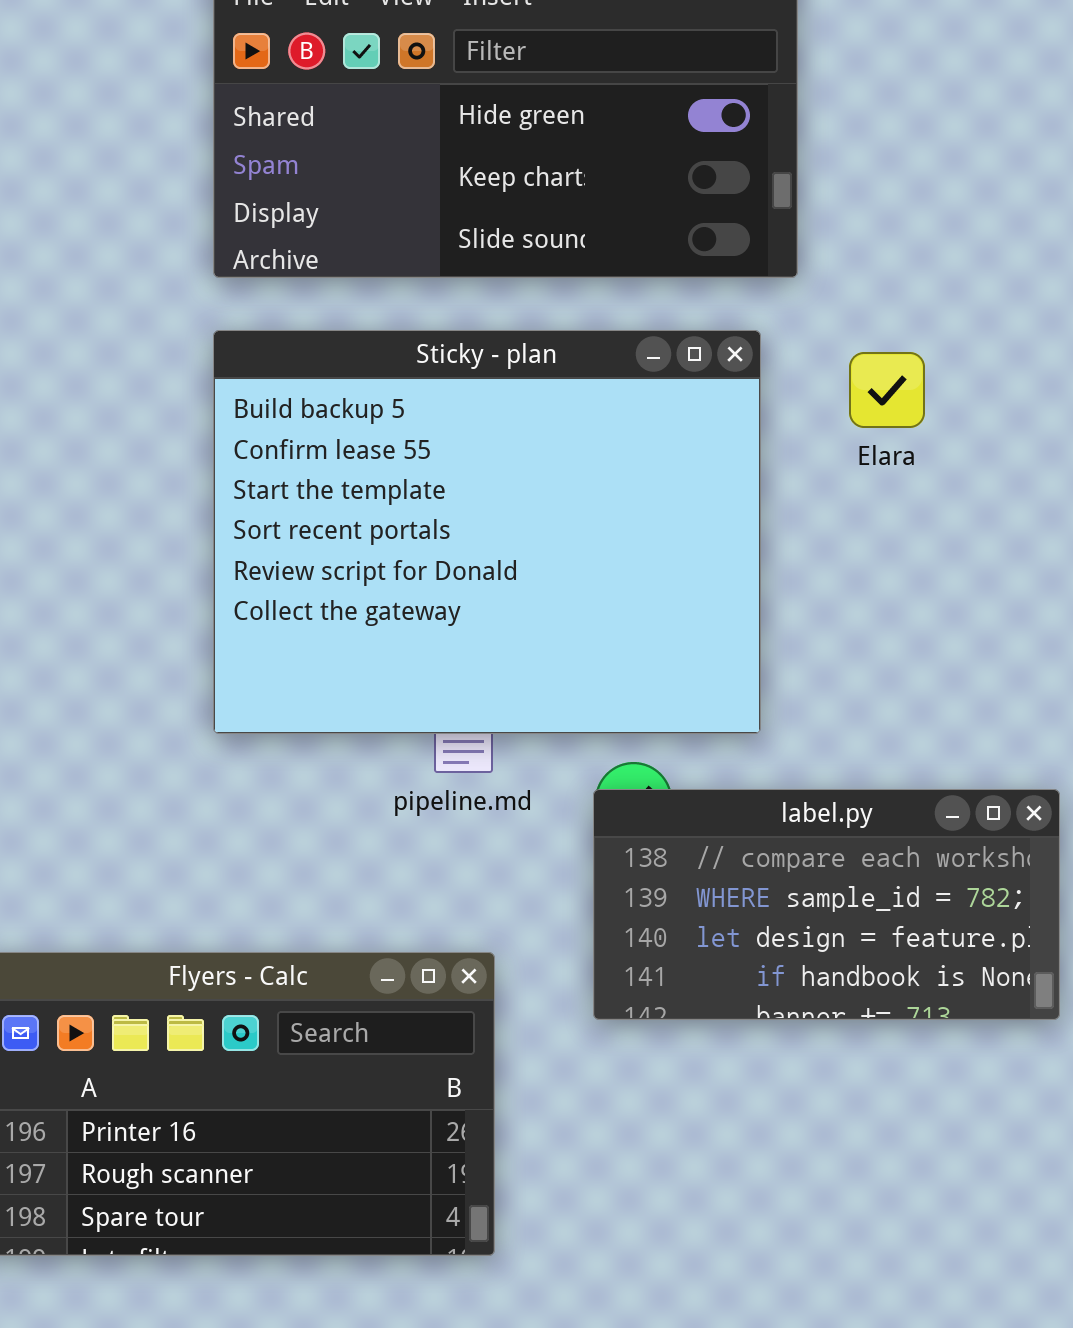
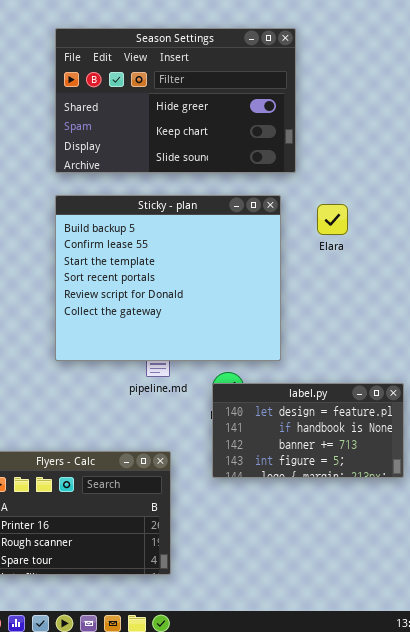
label.py: [593,789,1060,1020] -> [212,383,404,478], scrolled down 2 rows

